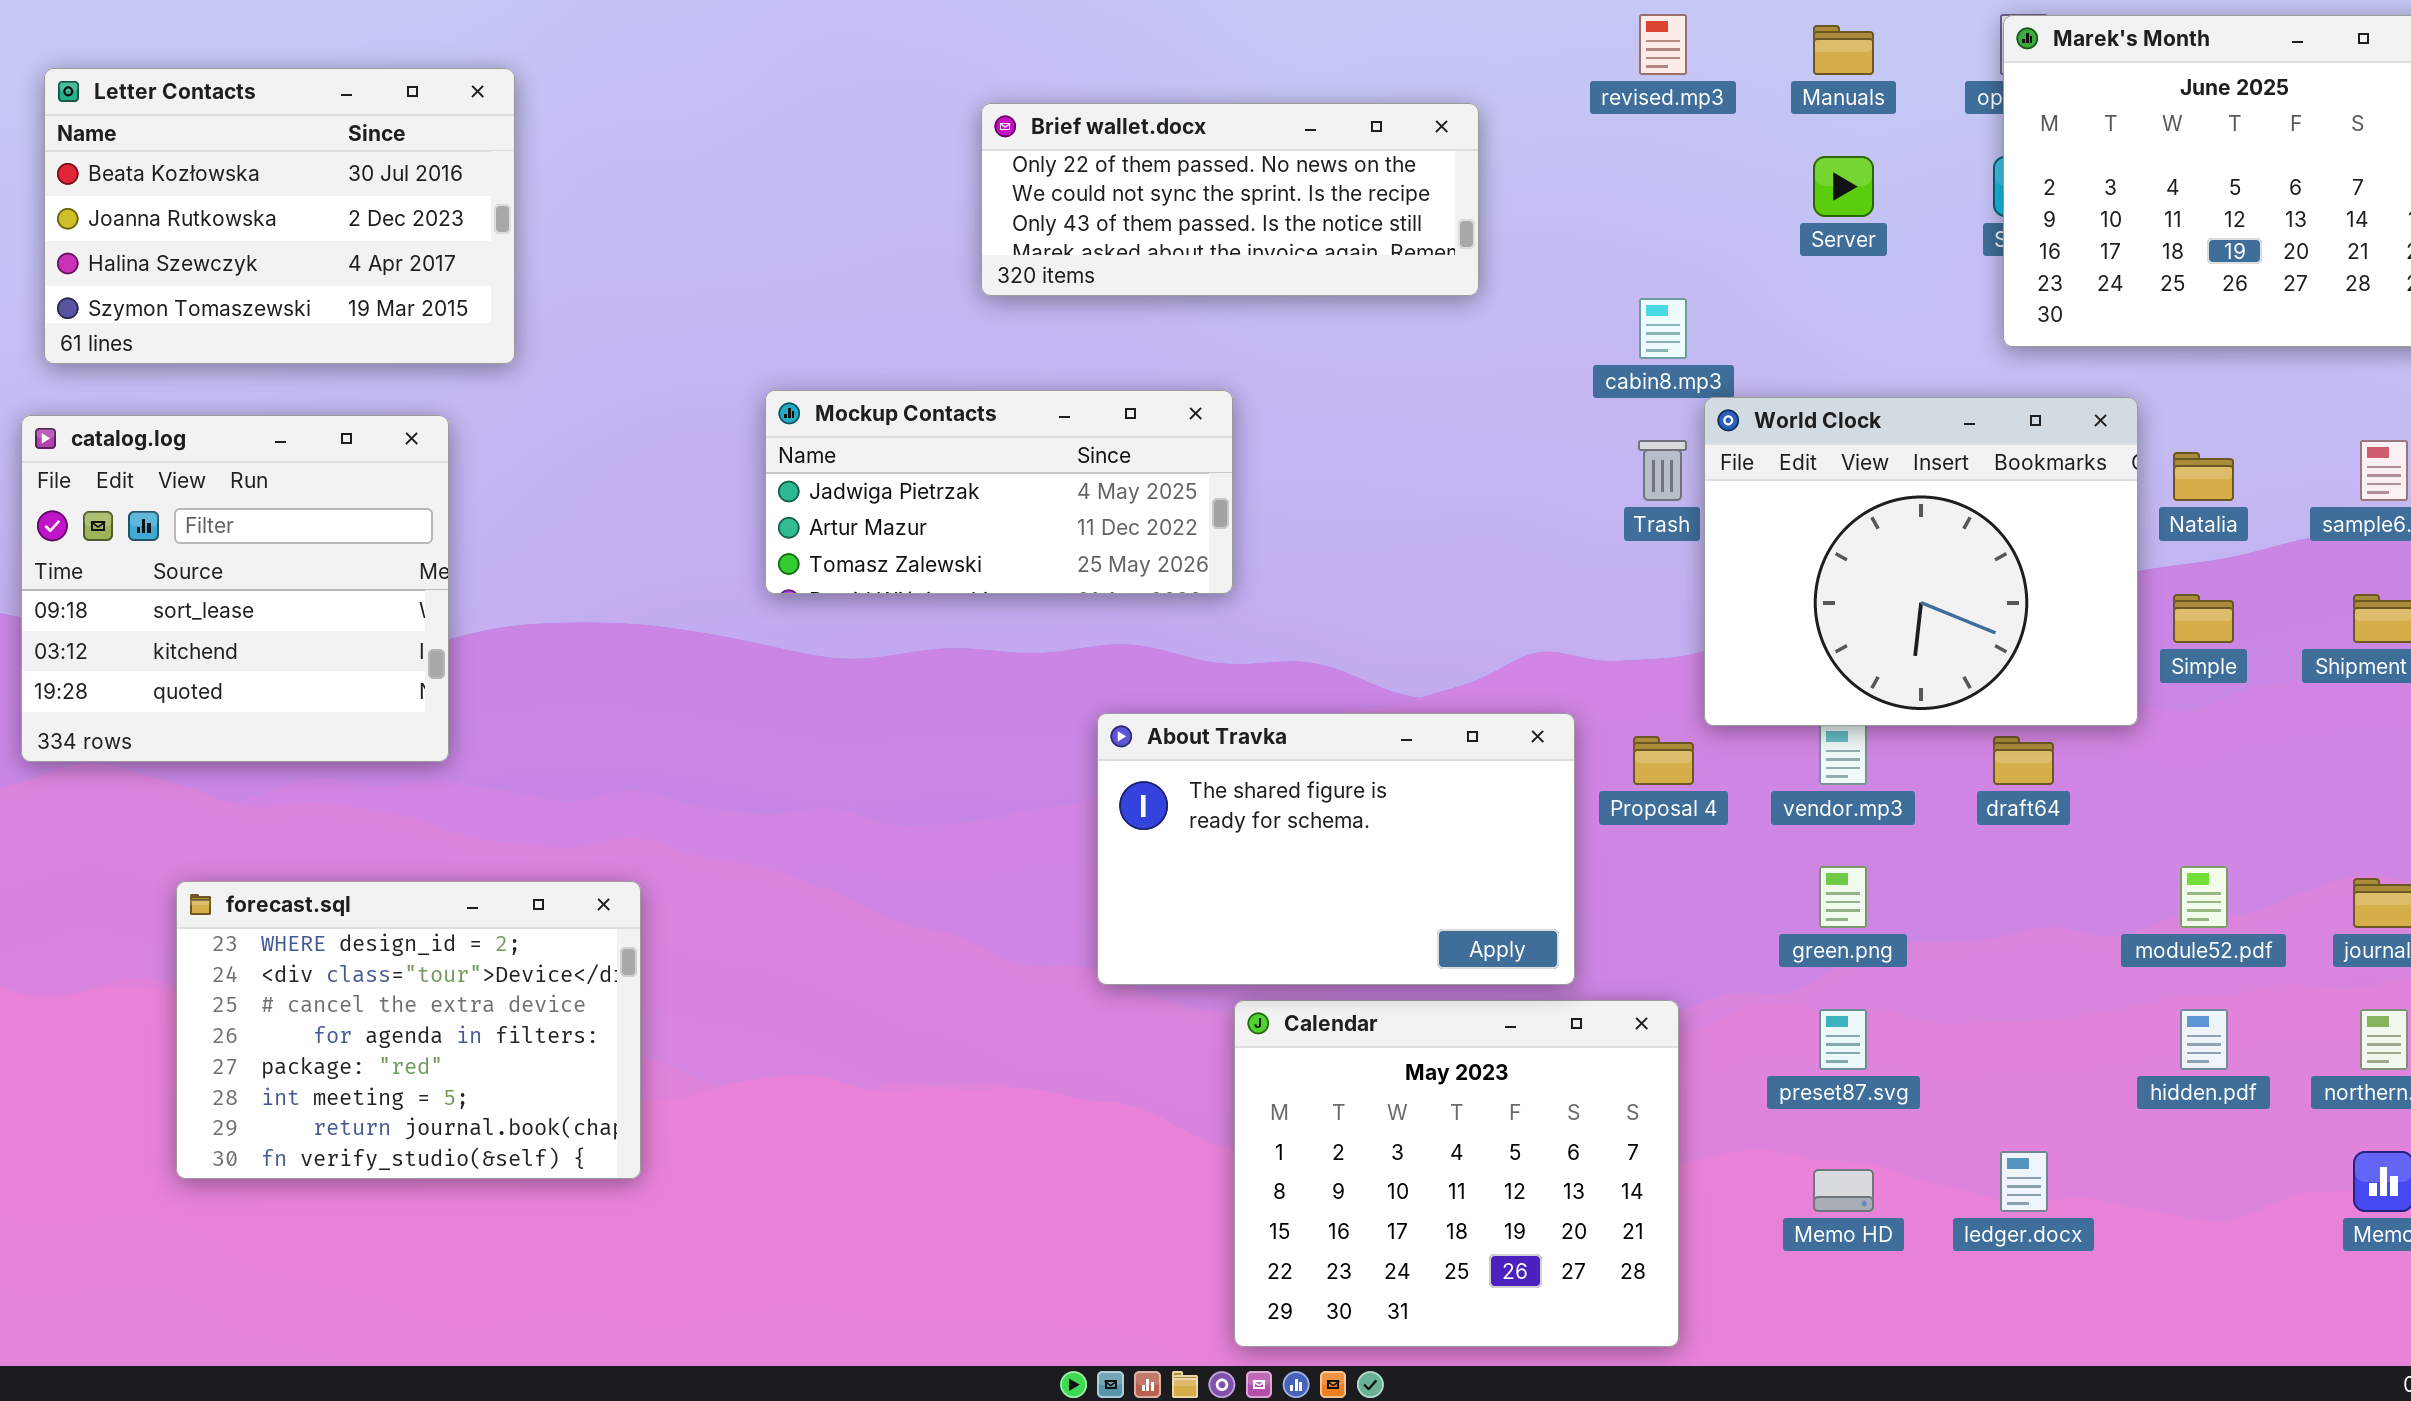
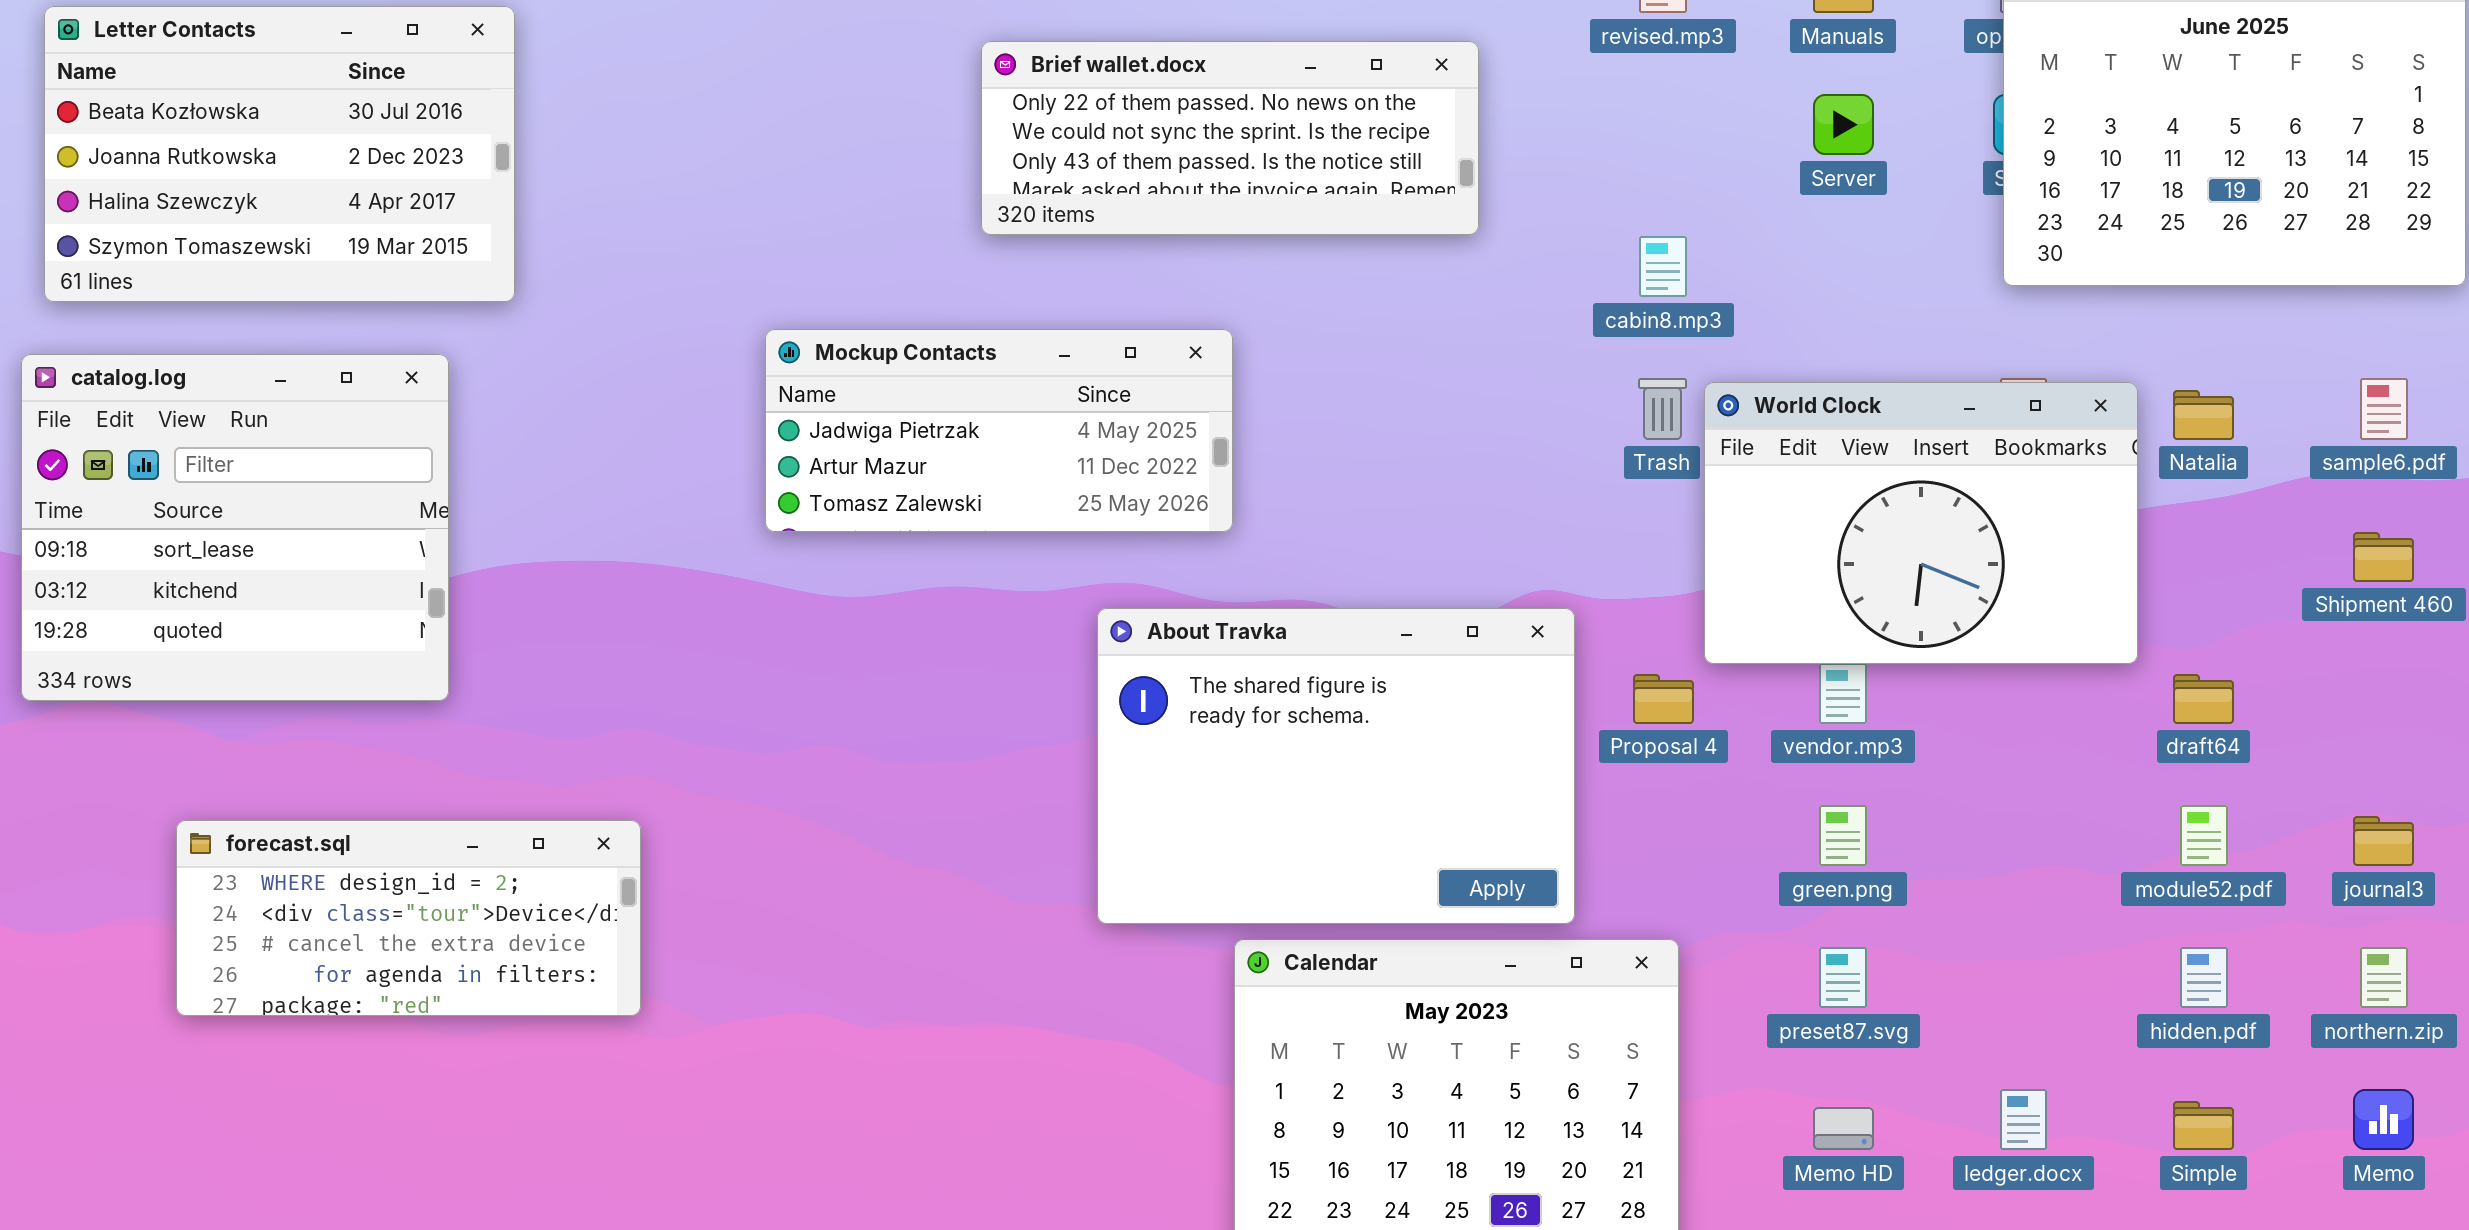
World Clock: [1704,397,2138,726] -> [1704,382,2138,664], resized
Simple: [2173,594,2234,643] -> [2173,1101,2234,1150], moved
About Travka: [1097,713,1575,985] -> [1097,608,1575,924], resized
draft64: [1993,736,2054,785] -> [2173,674,2234,724], moved
forecast.sql: [176,881,641,1179] -> [176,820,641,1016], resized

